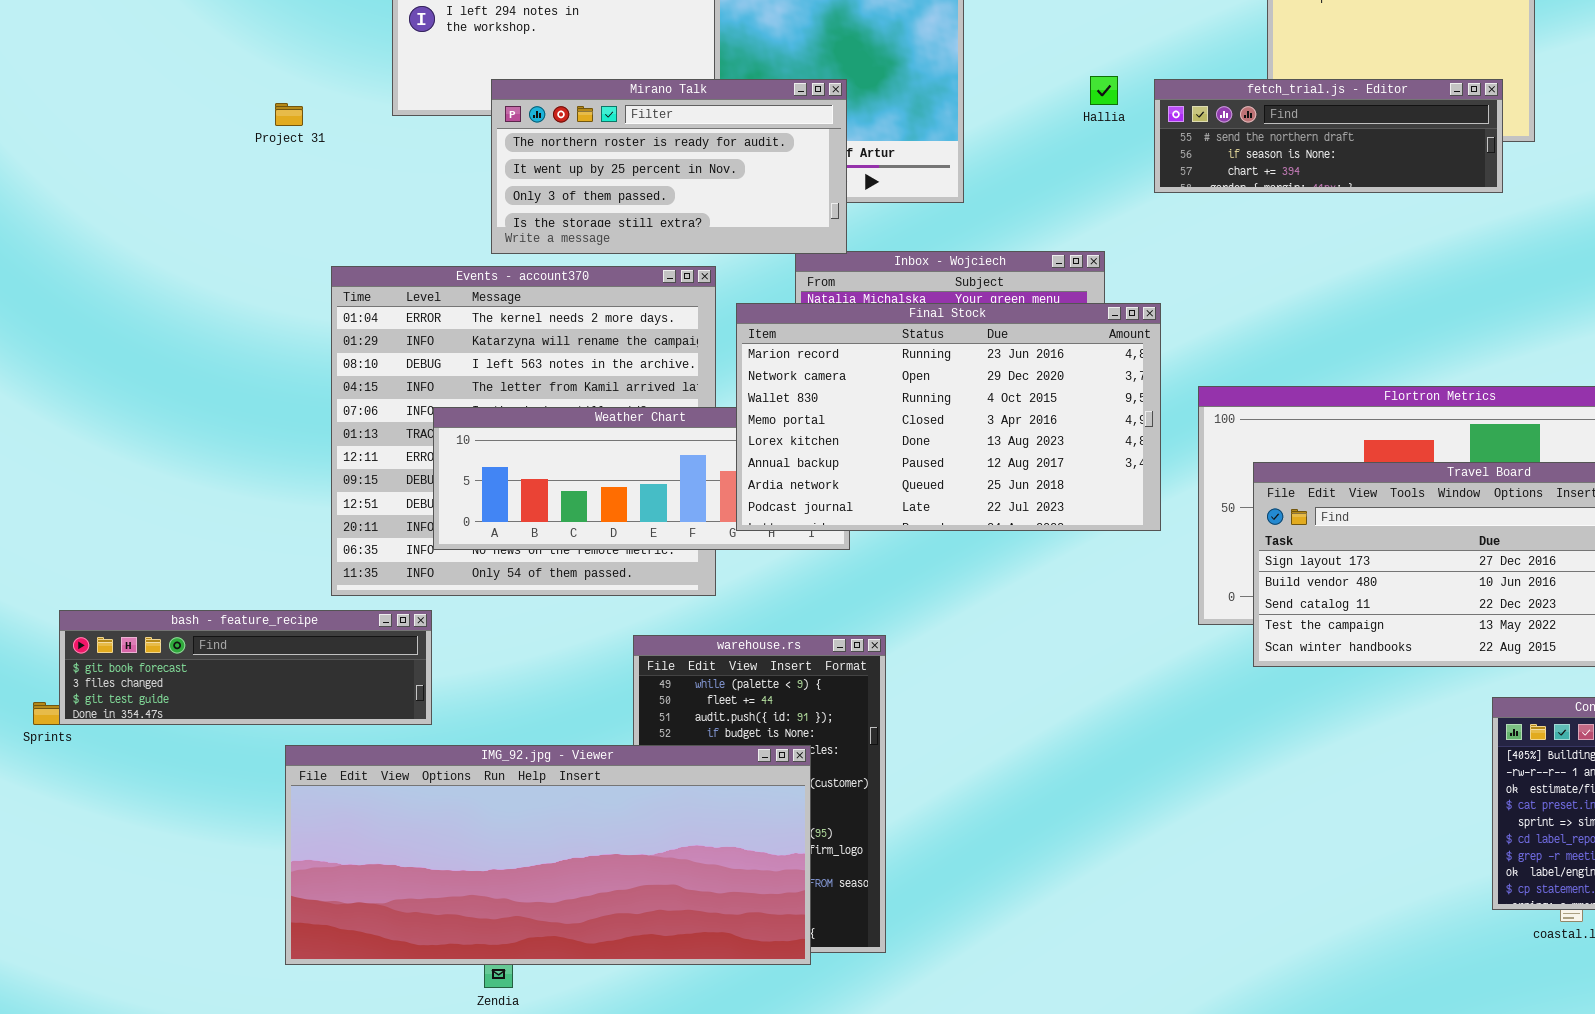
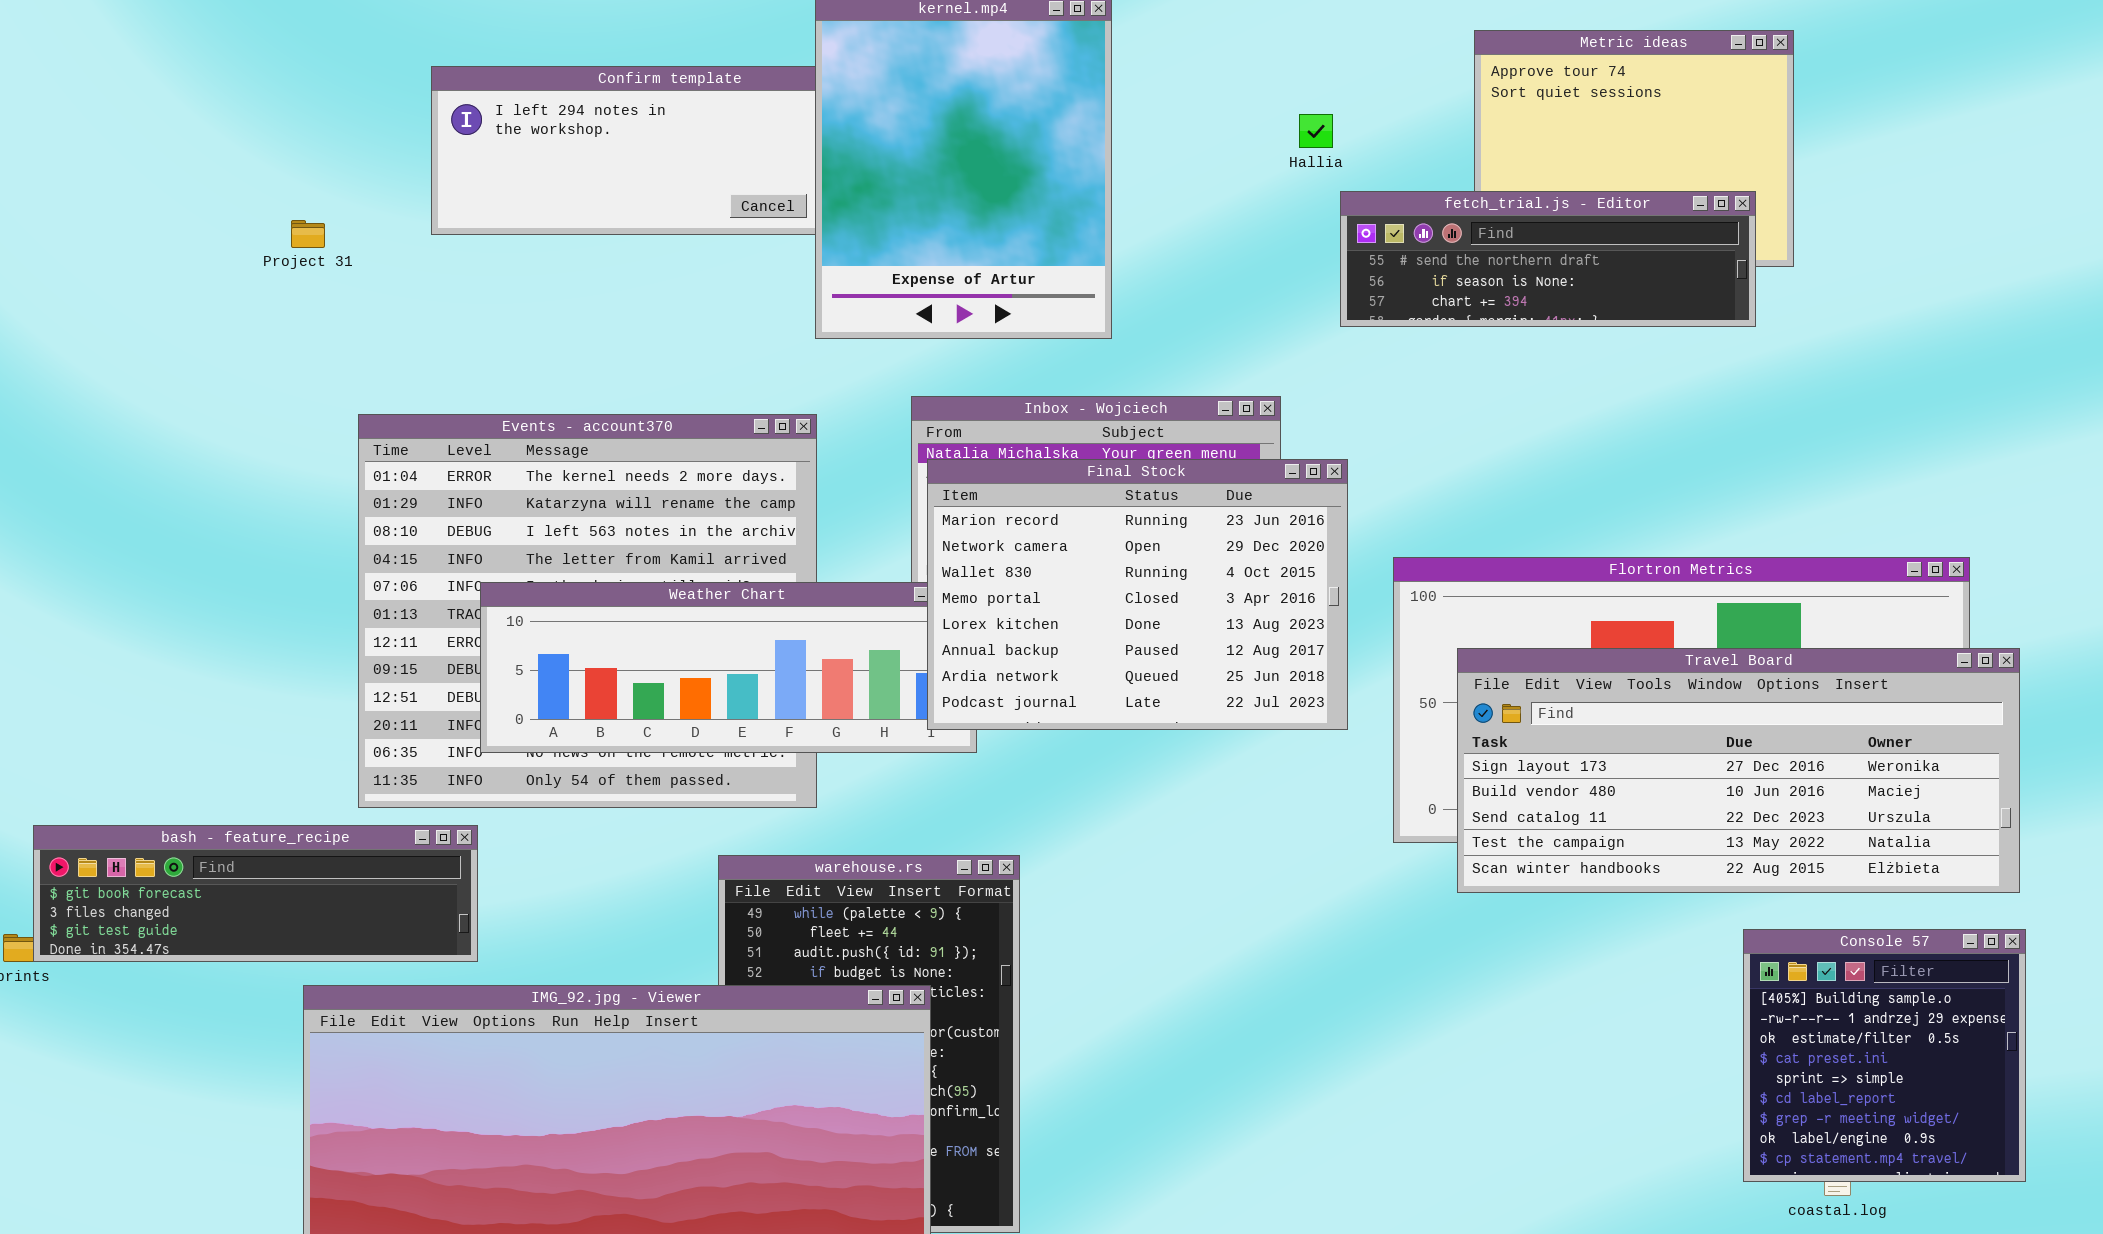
Hallia: [1090,76,1118,105] -> [1299,114,1333,148], moved
Mirano Talk: [491,79,847,254] -> none, closed
Final Stock: [736,303,1161,531] -> [927,459,1348,730], resized

